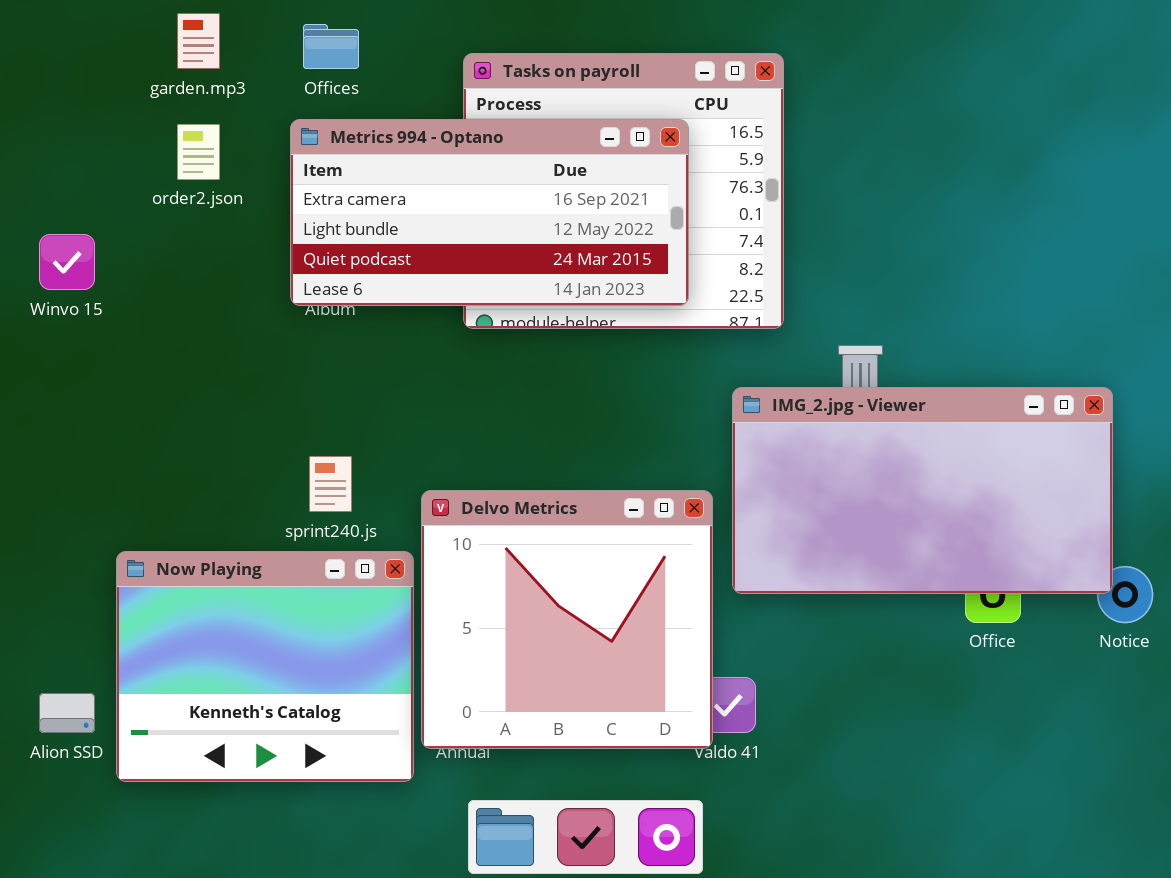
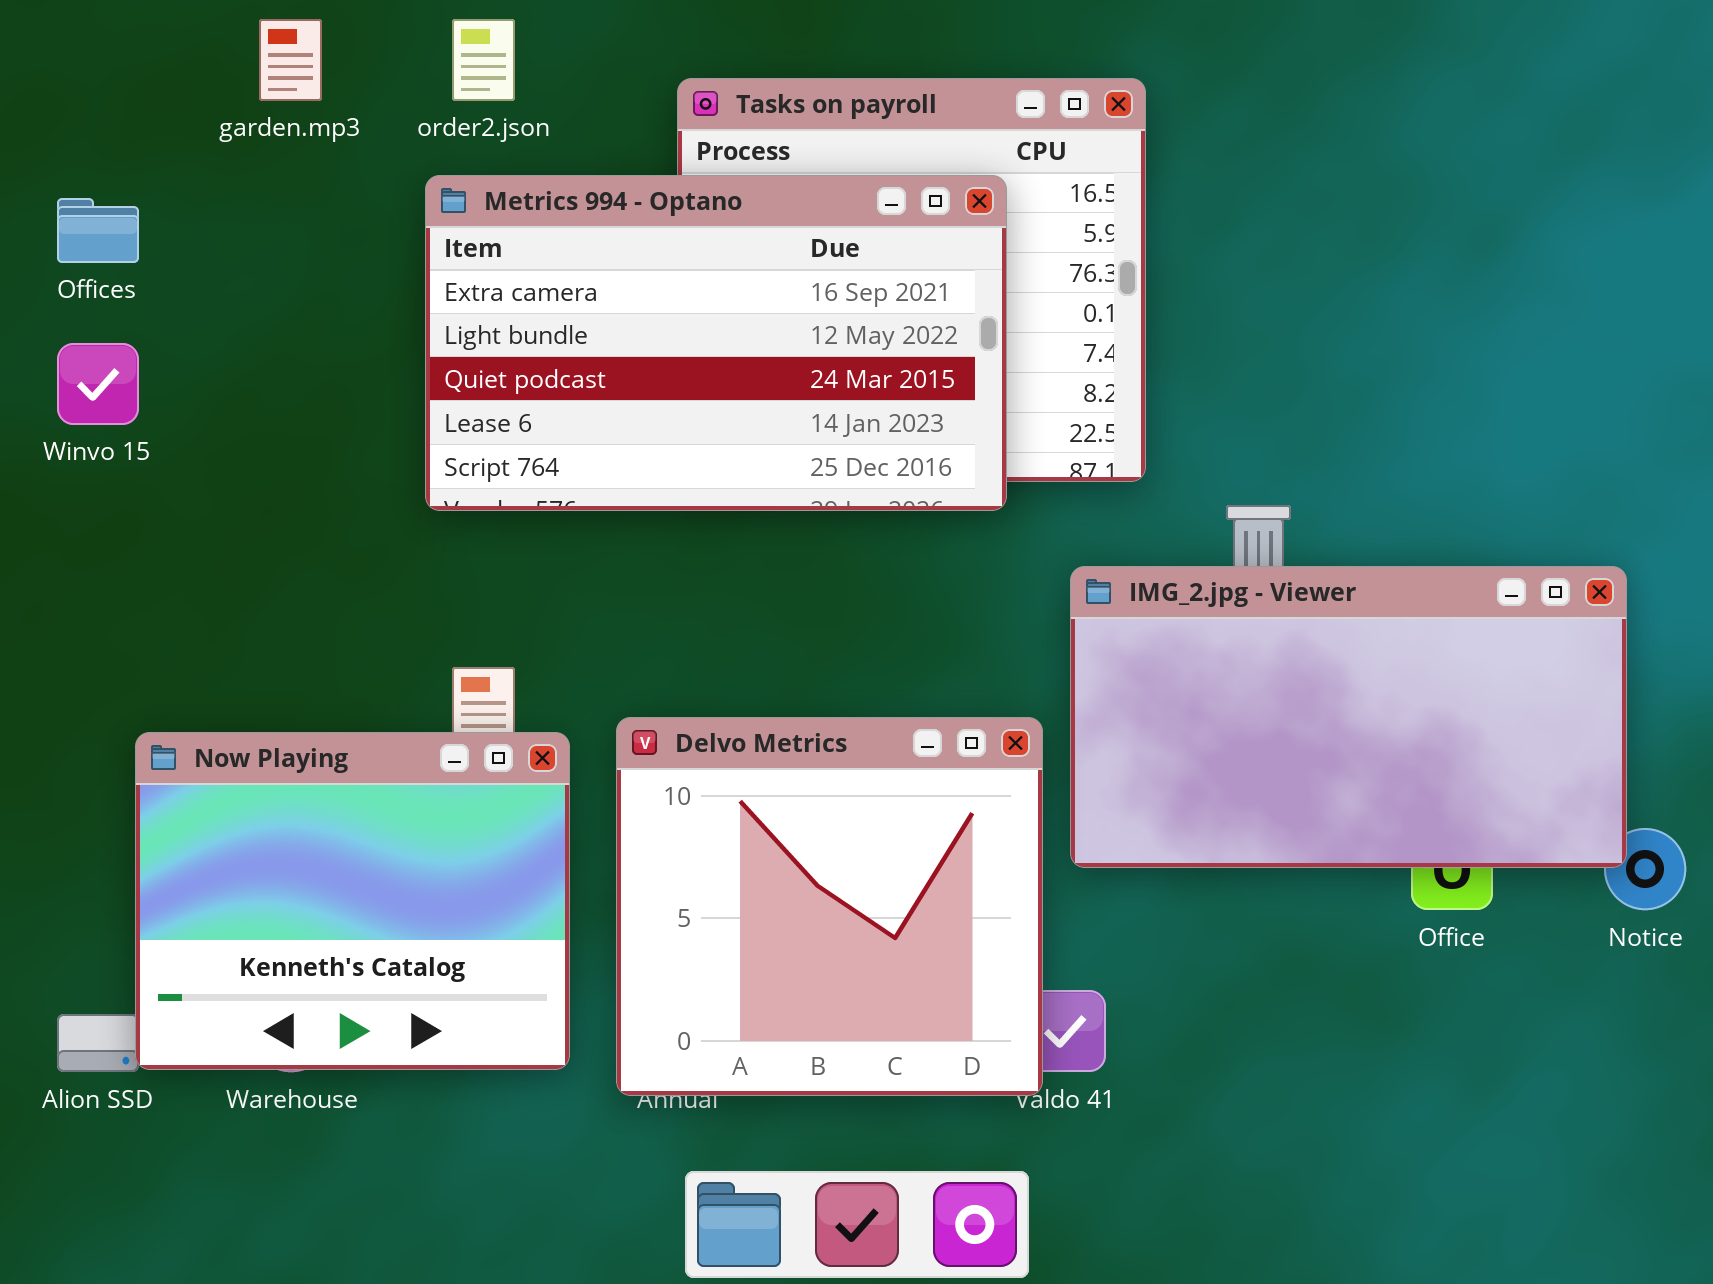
Offices: [303,24,359,69] -> [57,198,139,263], moved
Metrics 994 - Optano: [290,119,689,306] -> [425,175,1007,511], resized
order2.json: [177,124,220,180] -> [452,19,515,101], moved
Now Playing: [116,551,414,782] -> [135,732,570,1070], moved

